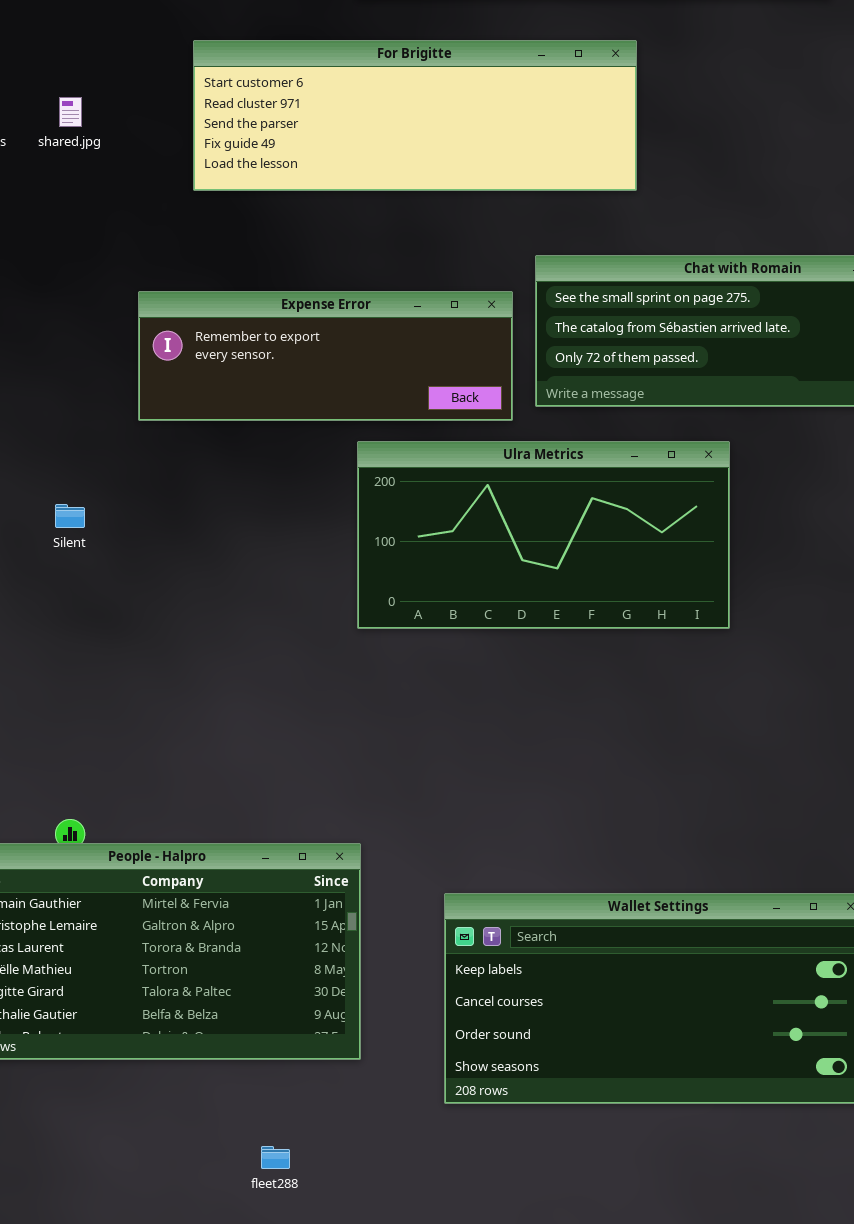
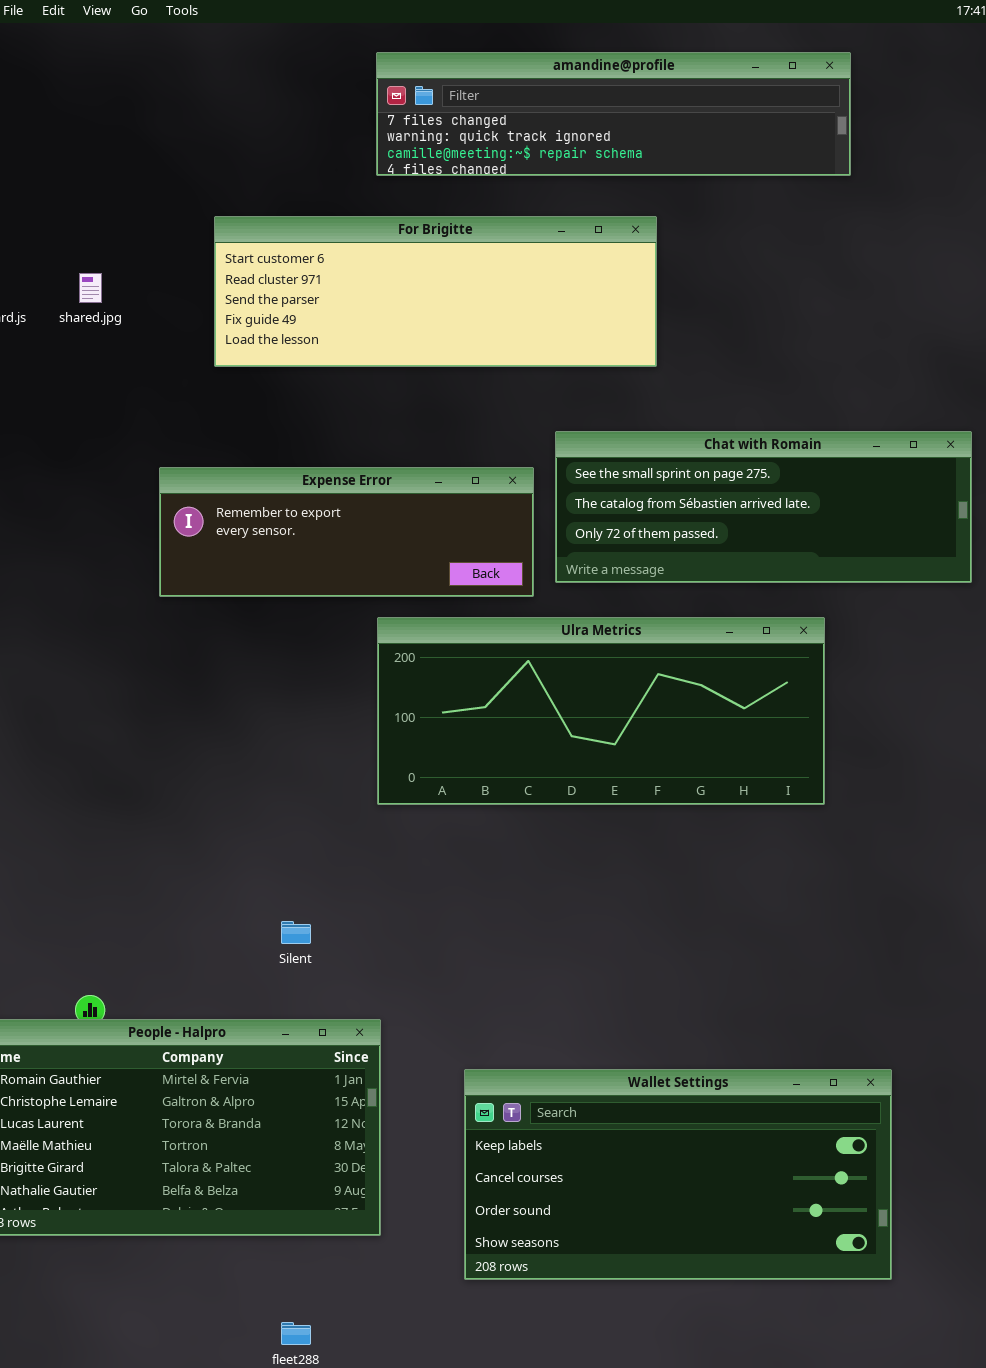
Ulra Metrics: [357,441,730,629] -> [377,617,825,805], resized
Silent: [55,504,85,528] -> [281,921,311,944], moved

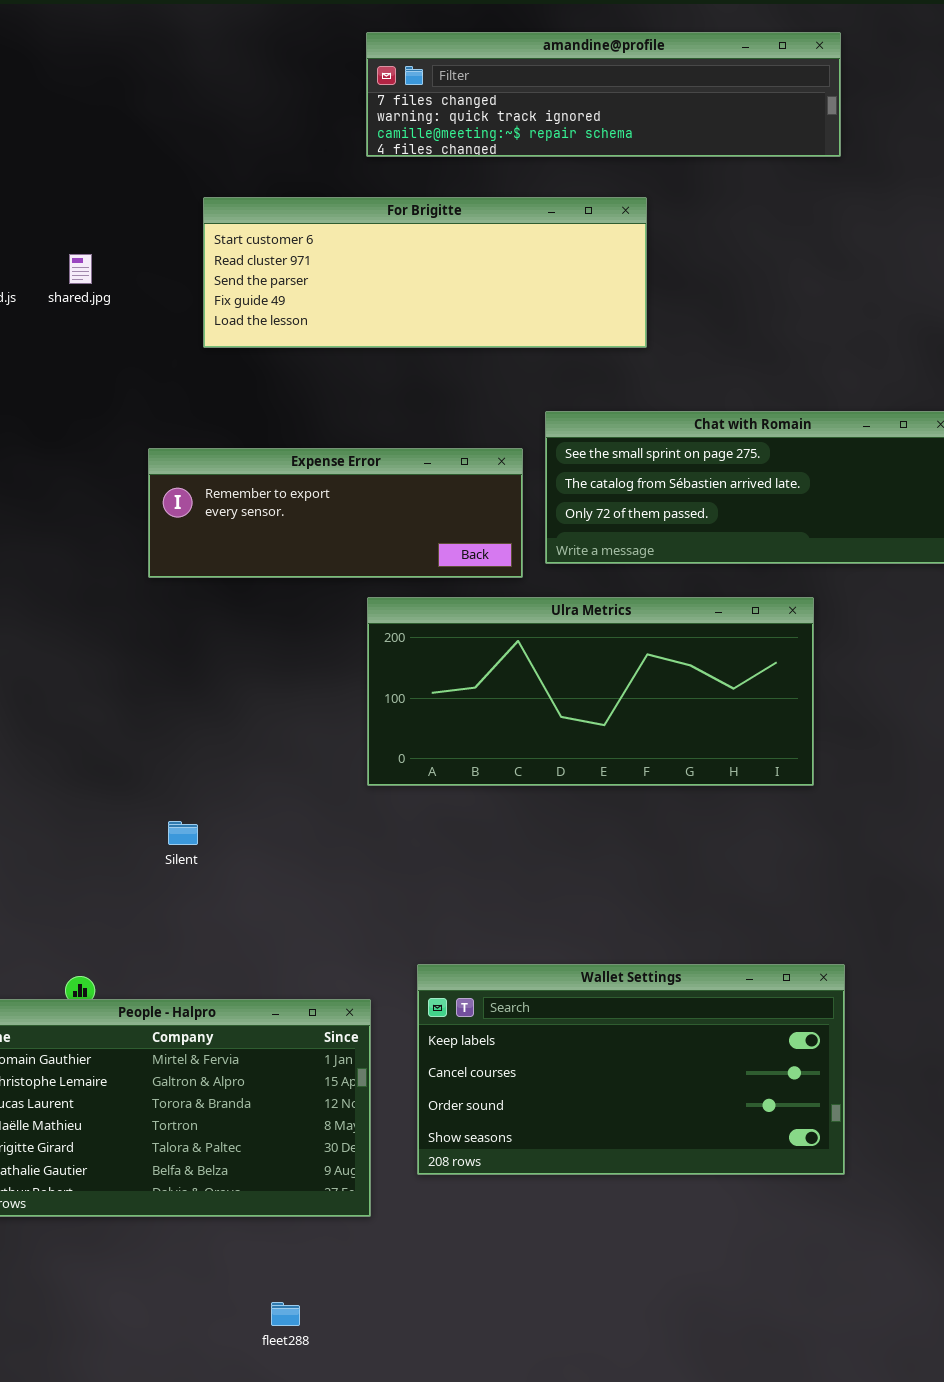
Silent: [281,921,311,944] -> [168,821,198,845], moved
Wallet Settings: [464,1069,892,1280] -> [417,964,845,1175], moved

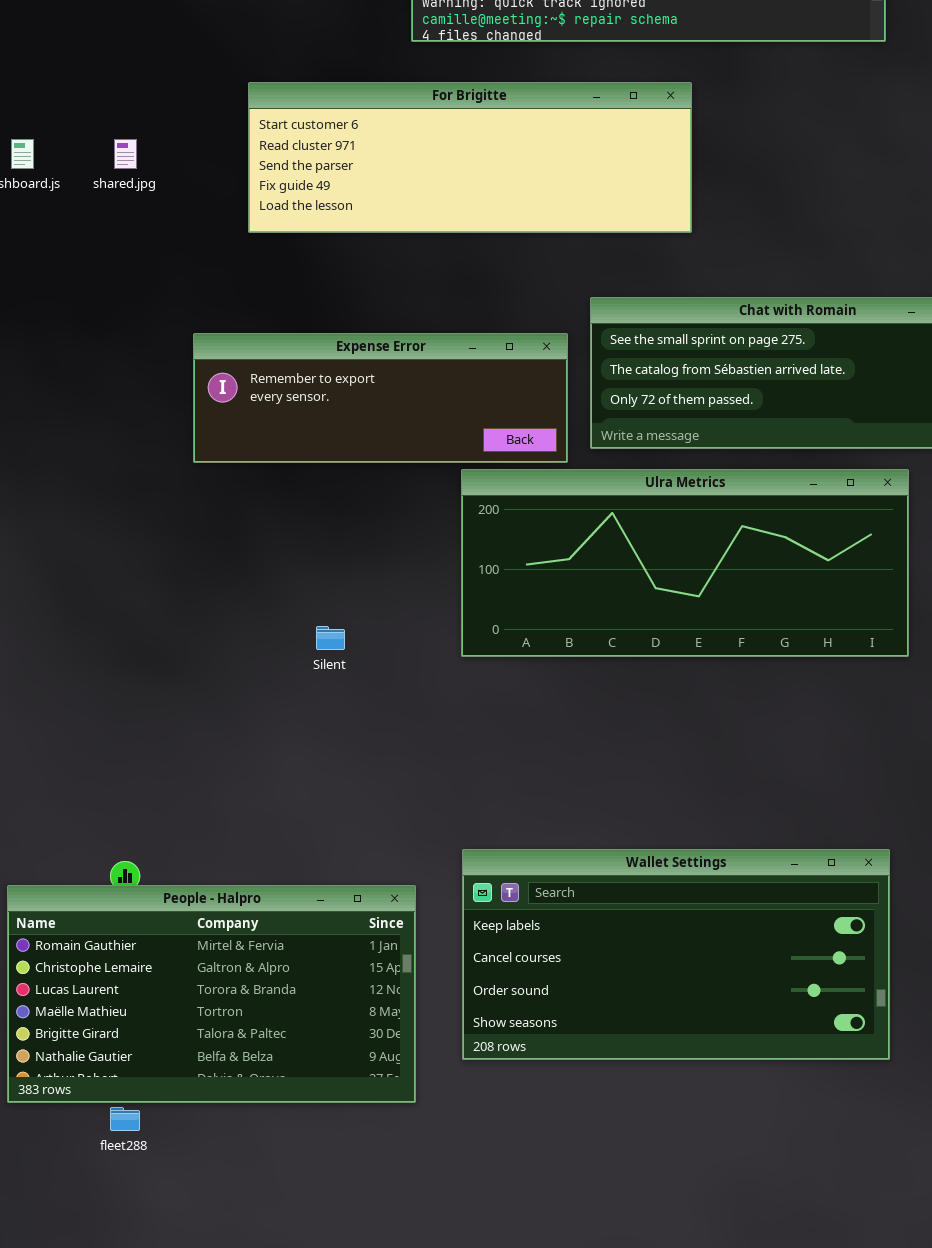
Ulra Metrics: [367,597,814,786] -> [461,469,909,657], moved
Silent: [168,821,198,845] -> [316,626,345,650], moved
fleet288: [271,1302,300,1326] -> [110,1107,140,1131], moved

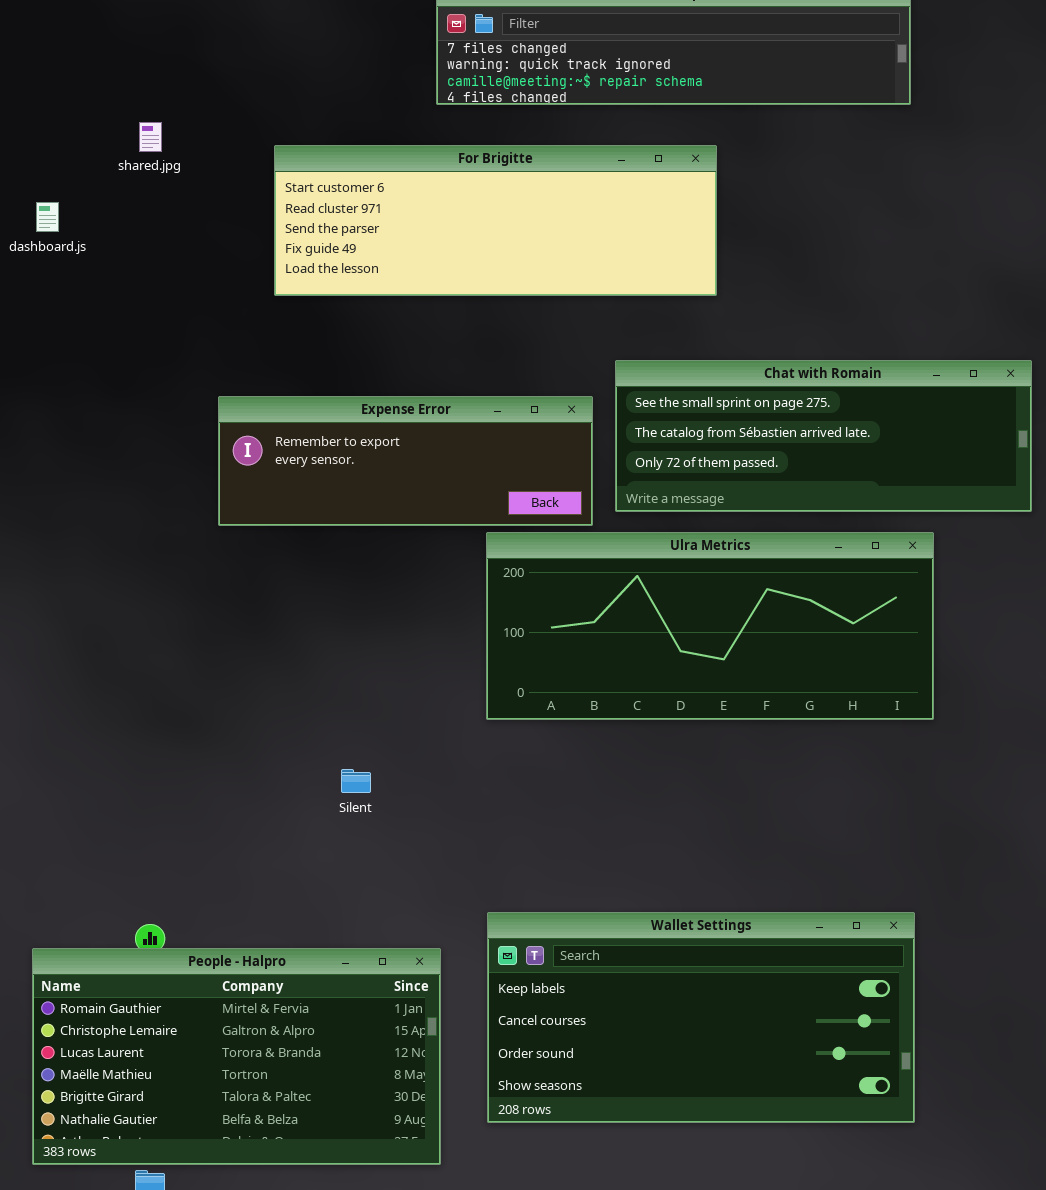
shared.jpg: [114,139,137,169] -> [139,122,162,152], moved
Silent: [316,626,345,650] -> [341,769,371,793], moved

